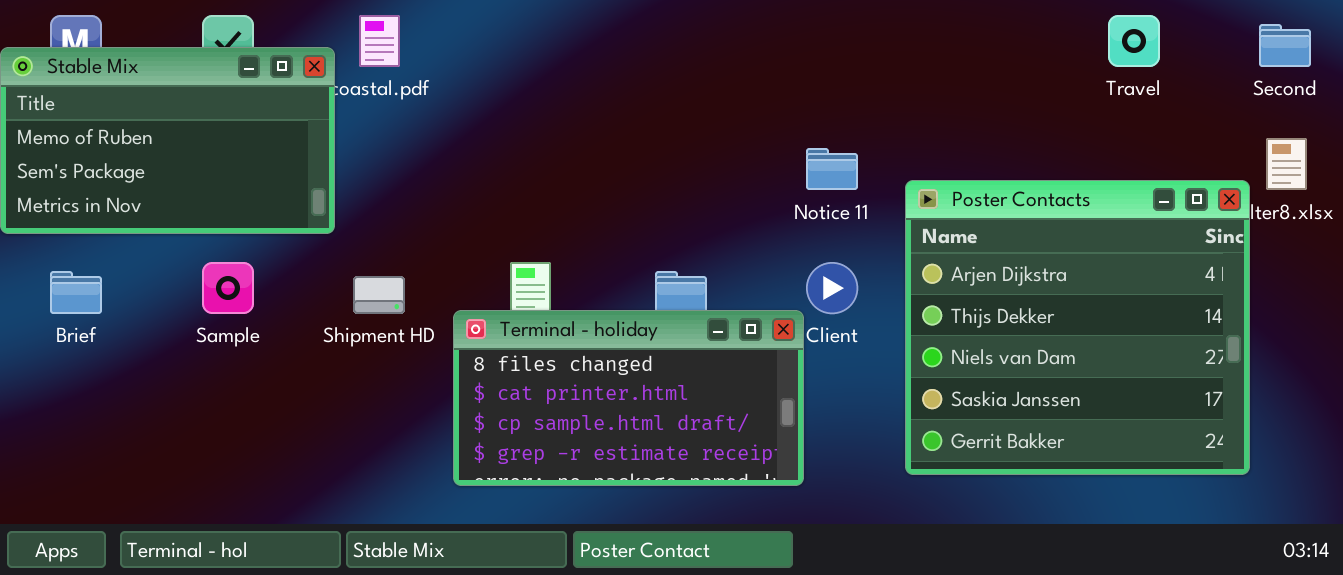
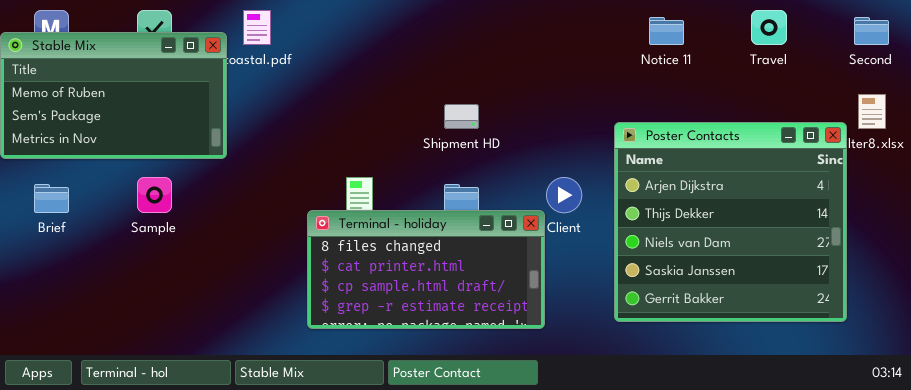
Notice 11: [806,148,858,190] -> [649,17,684,45], moved
Shipment HD: [353,276,405,314] -> [444,104,479,129], moved

